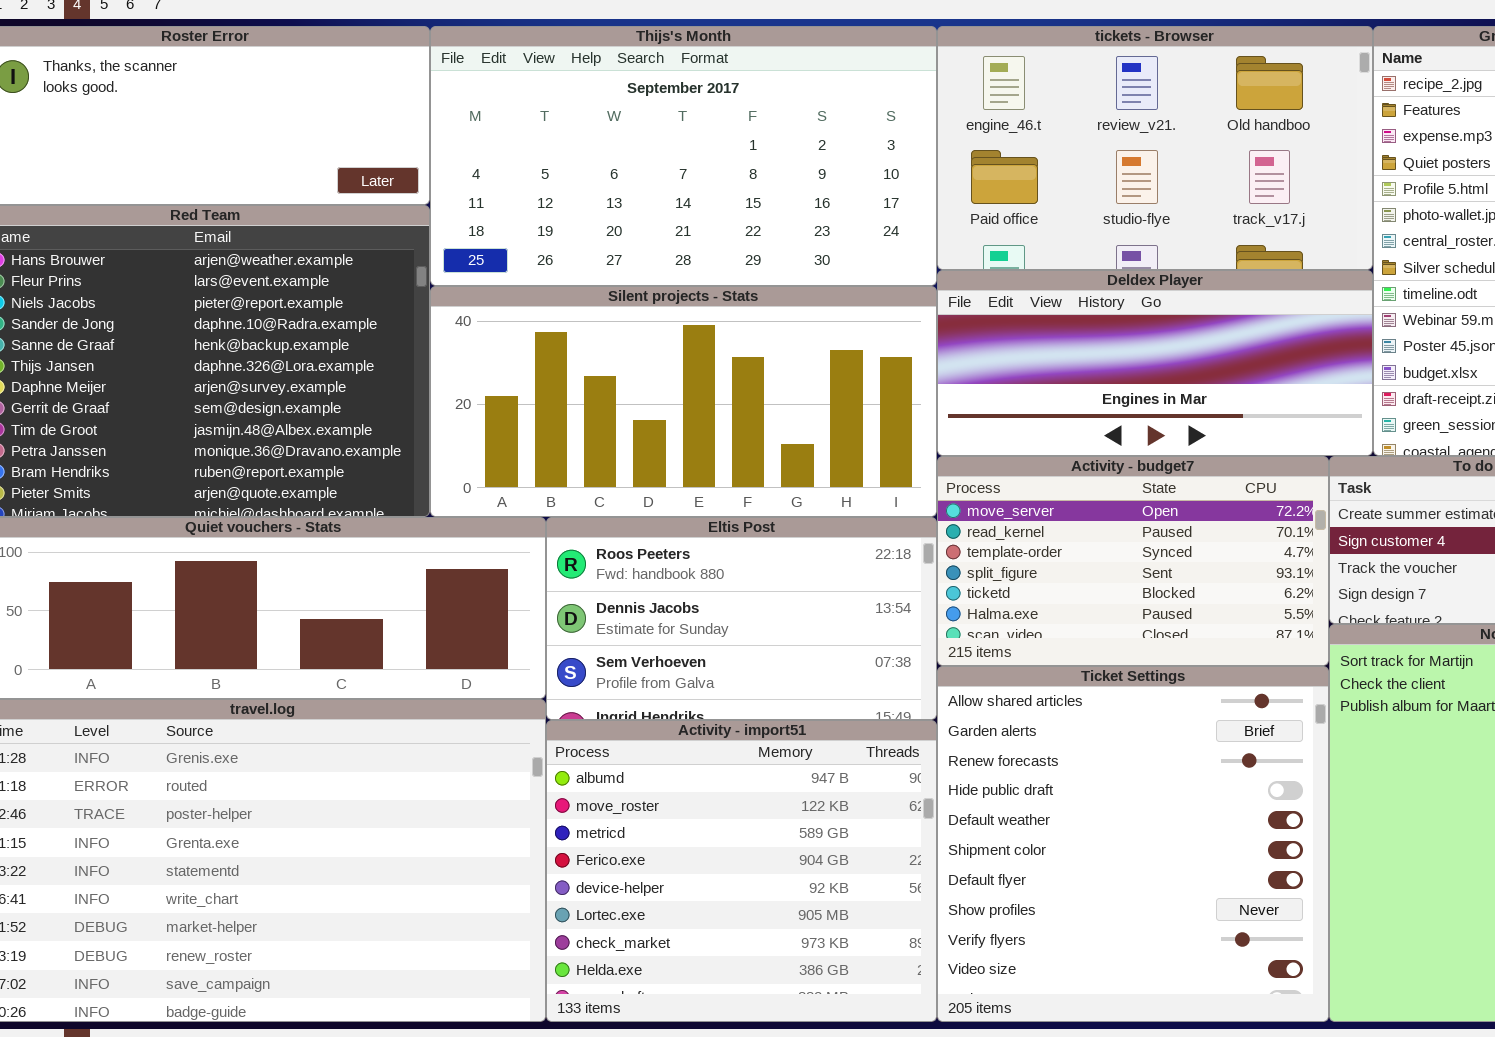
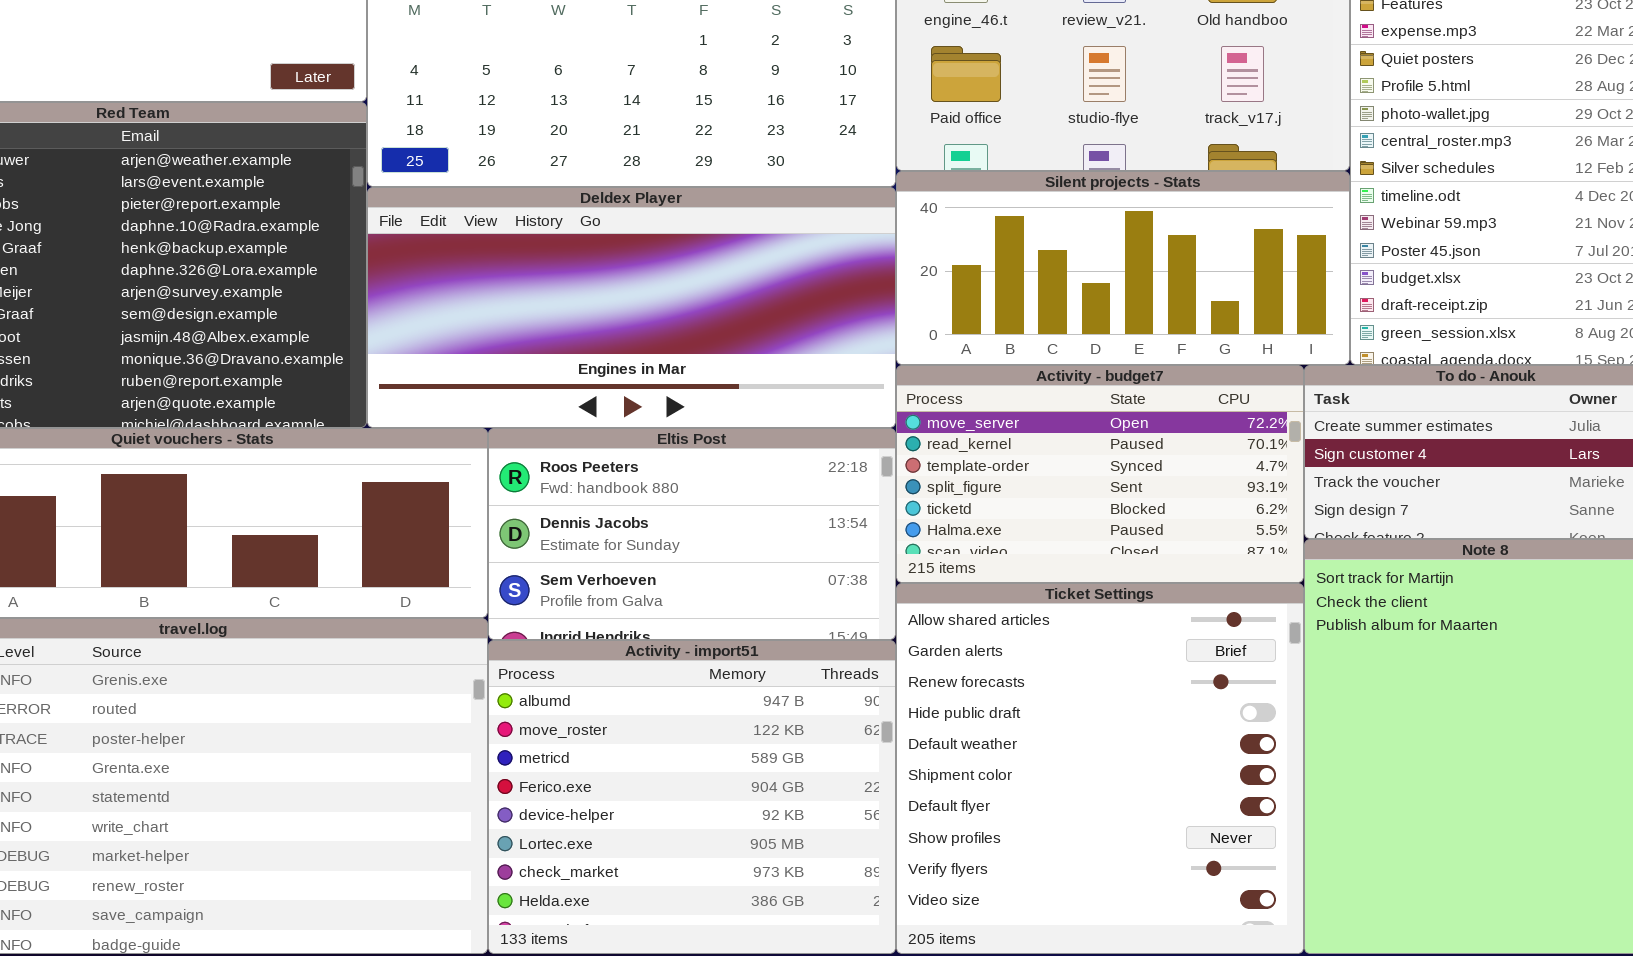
Deldex Player: [937,270,1373,456] -> [367,187,896,428], moved, resized
Silent projects - Stats: [430,286,937,517] -> [896,171,1350,365], moved, resized

